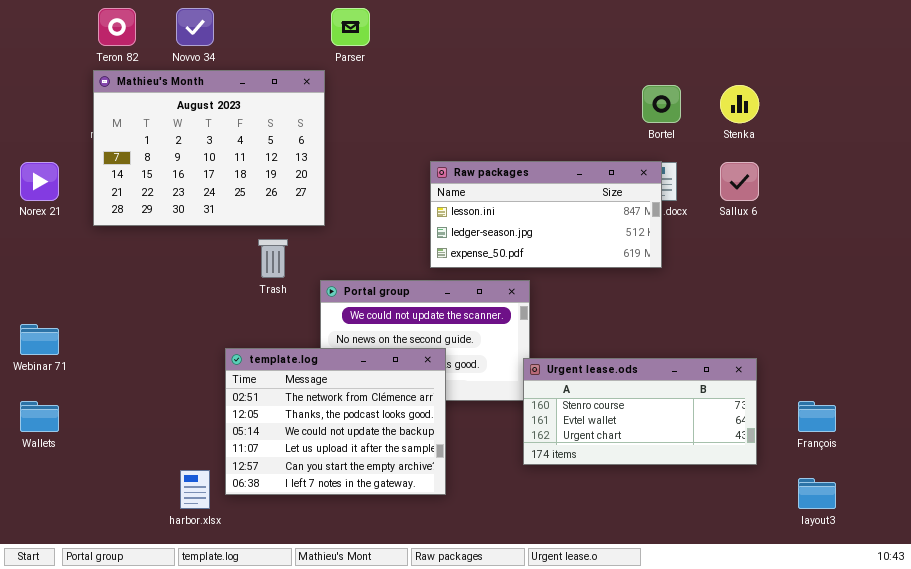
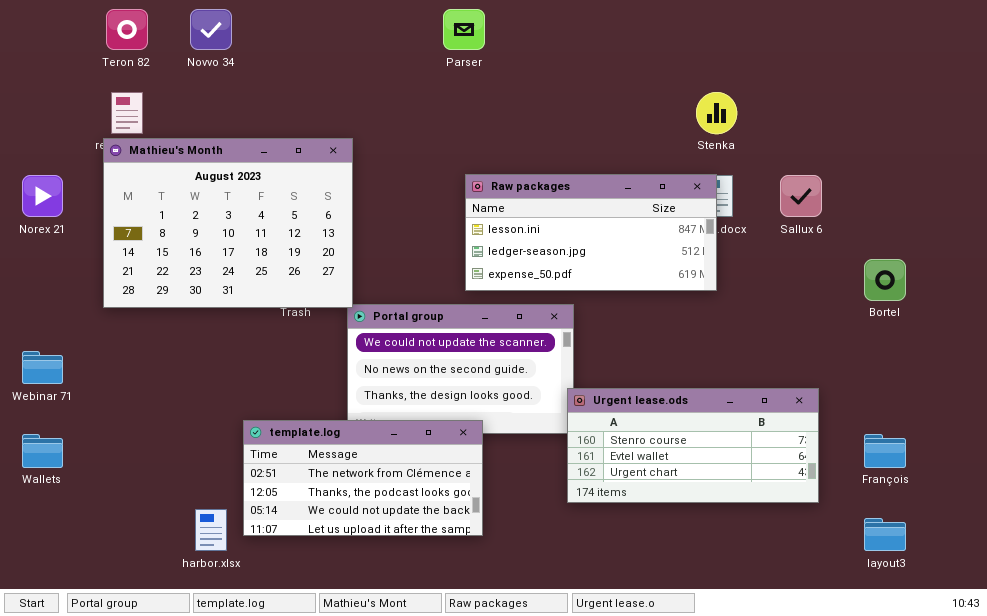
Parser: [331,8,370,46] -> [443,9,485,50], moved
Mathieu's Month: [93,70,325,226] -> [103,138,353,308], moved
Bortel: [642,85,681,123] -> [864,259,906,301], moved
Stenka: [720,85,759,123] -> [696,92,737,134], moved
template.log: [225,348,446,495] -> [243,420,483,536], resized

